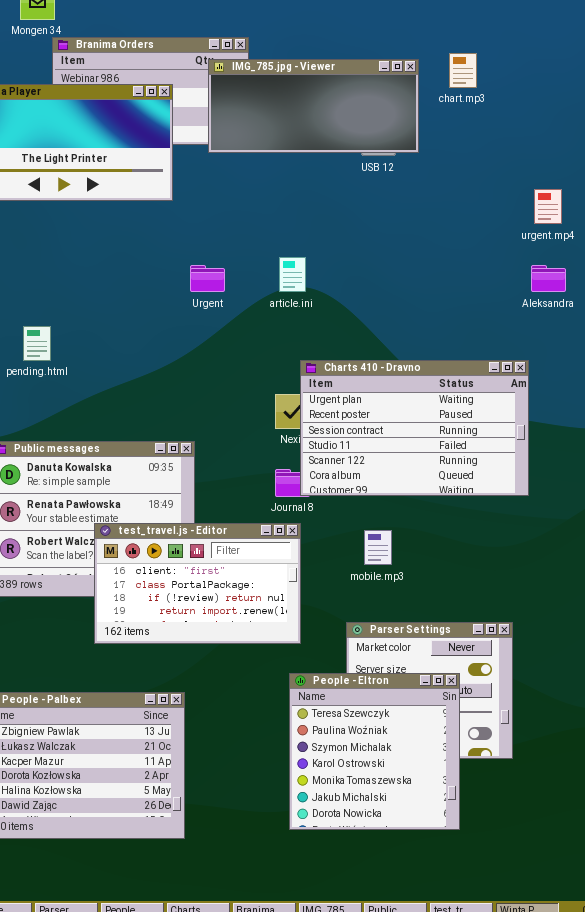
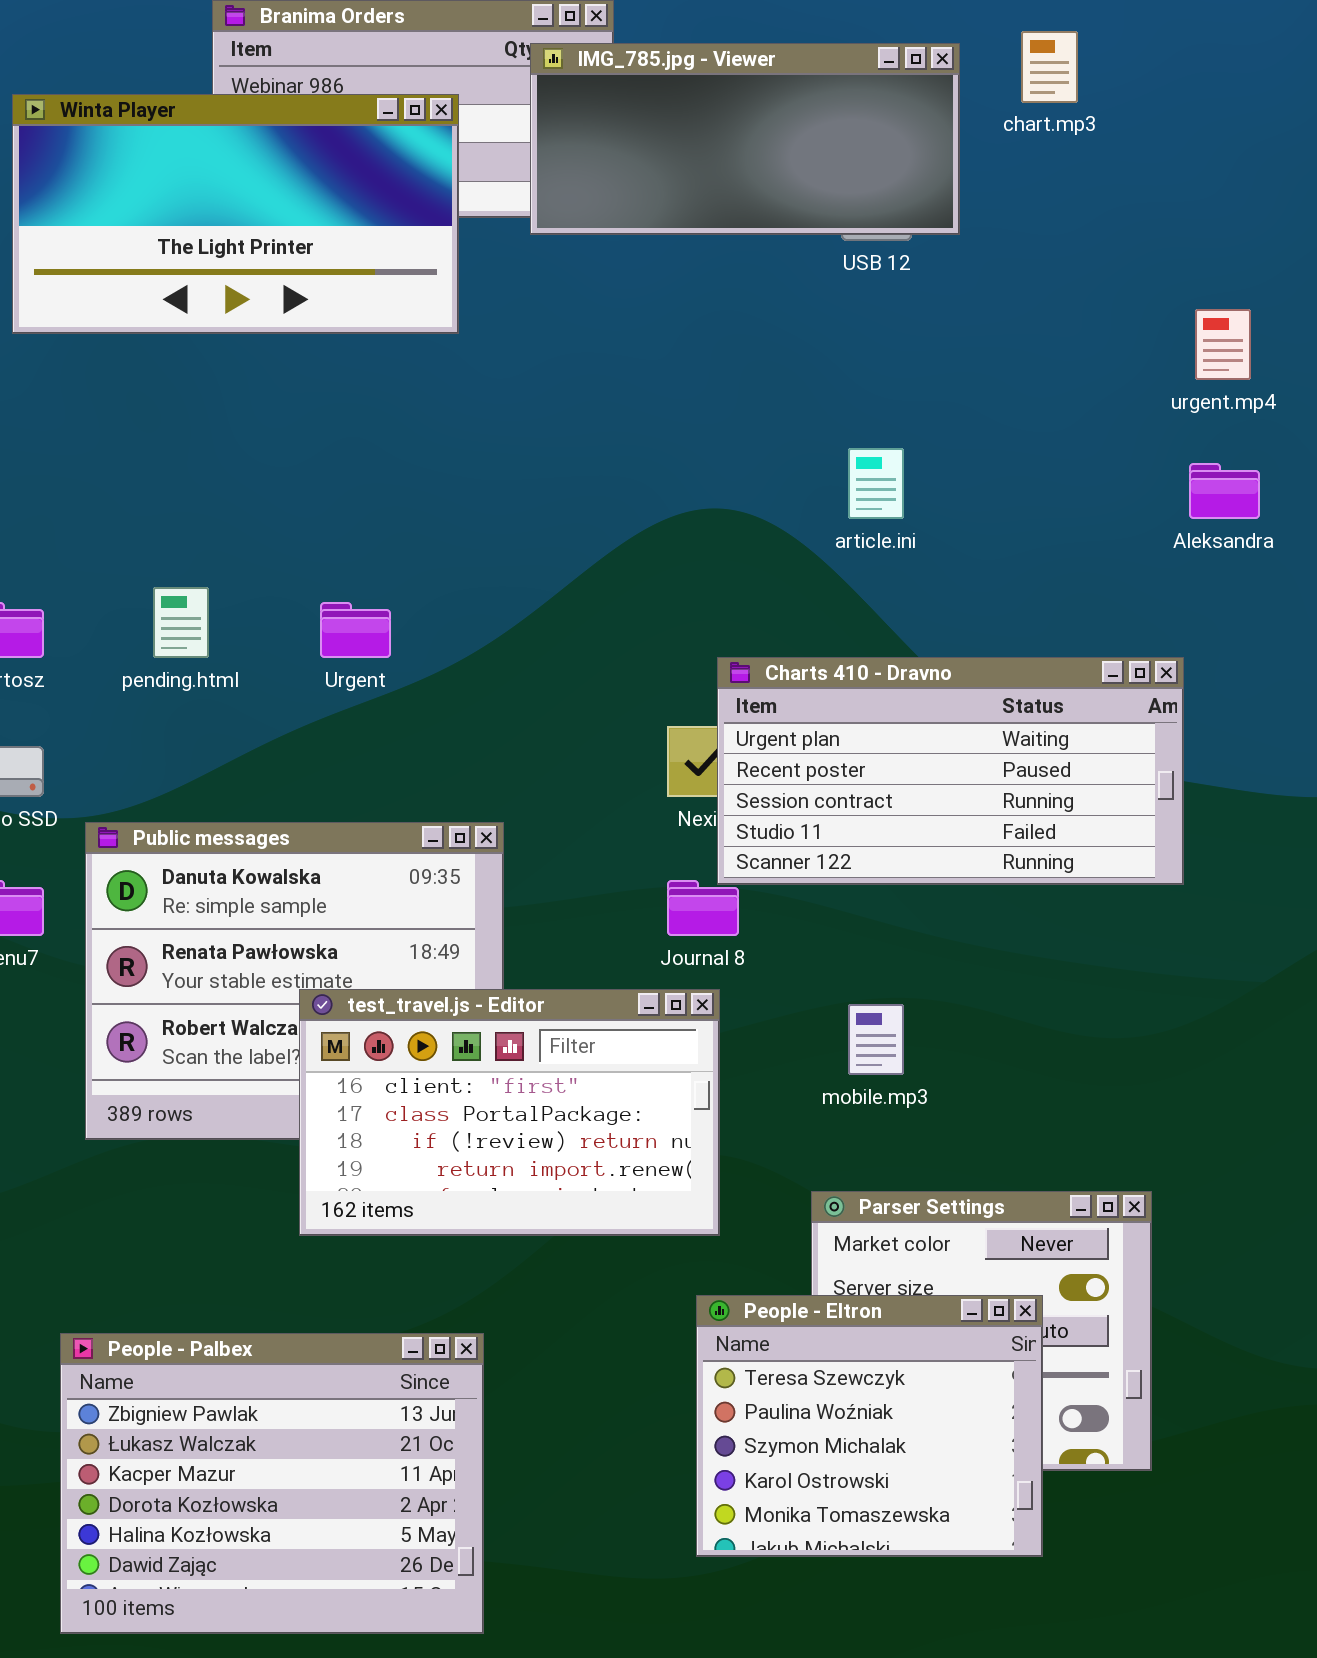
article.ini: [279,257,306,292] -> [848,448,904,519], moved
Urgent: [190,265,225,292] -> [320,602,391,658], moved
Charts 410 - Dravno: [300,360,529,496] -> [717,657,1184,885], resized
People - Eltron: [289,673,460,830] -> [696,1295,1043,1557], resized

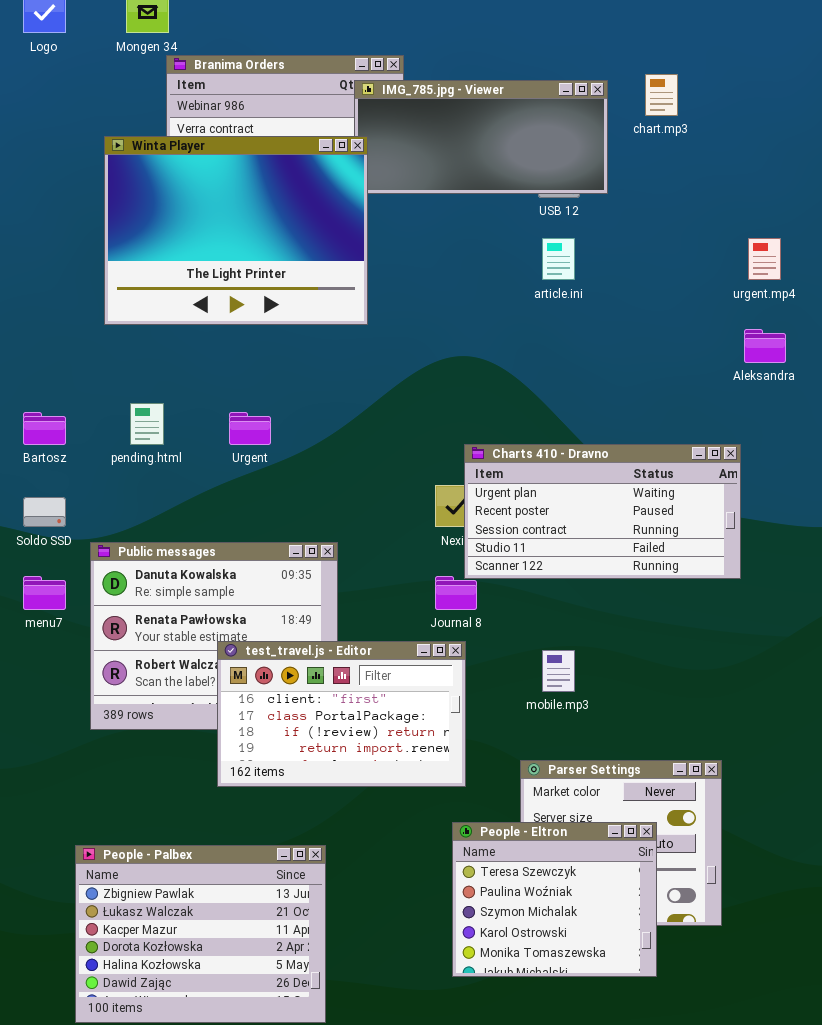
Winta Player: [12,94,459,334] -> [104,136,368,325], moved, resized
article.ini: [848,448,904,519] -> [542,238,575,280], moved

